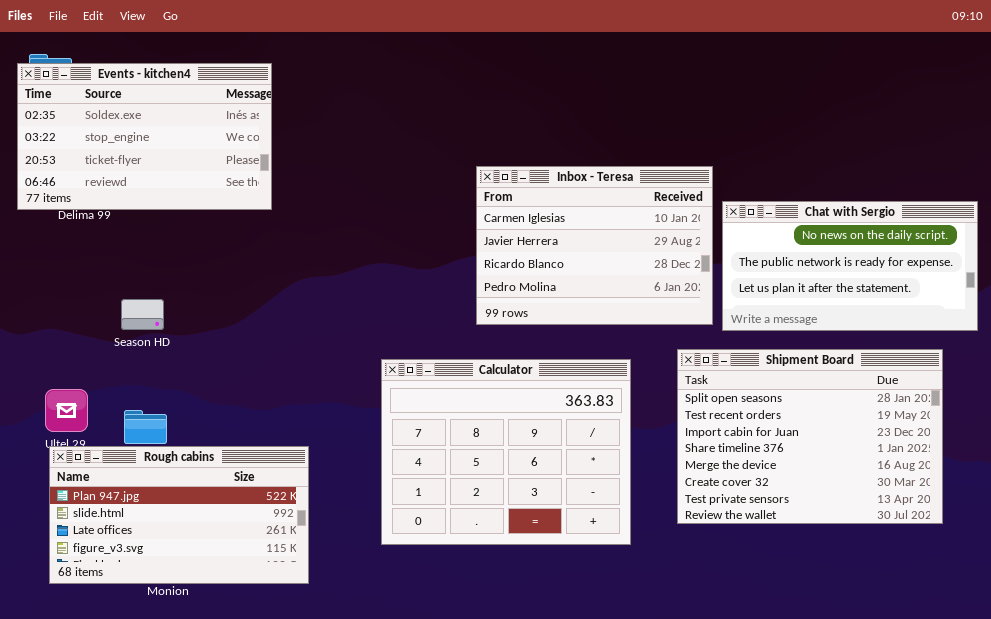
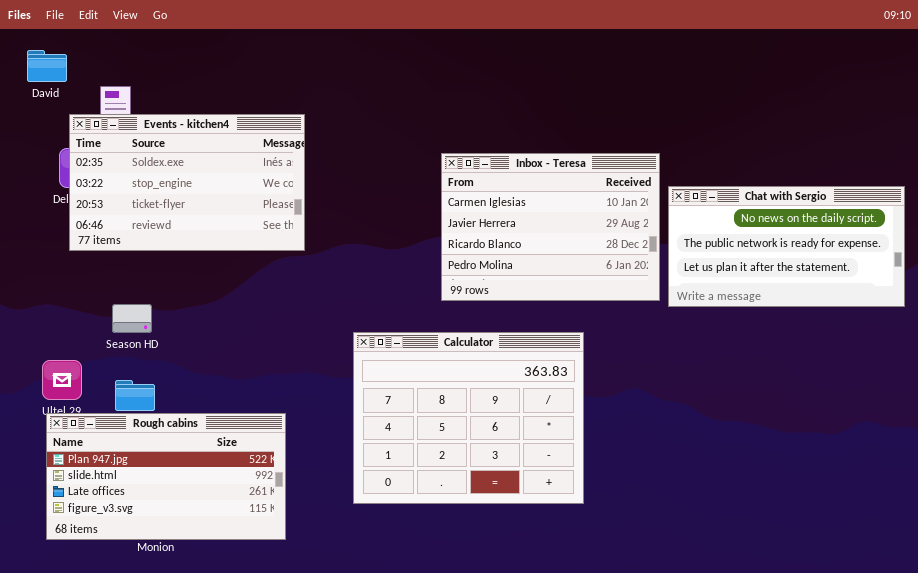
Events - kitchen4: [17,63,272,210] -> [69,114,305,251], moved
Season HD: [121,299,164,330] -> [112,304,152,333], moved
Shipment Board: [677,349,943,524] -> none, closed

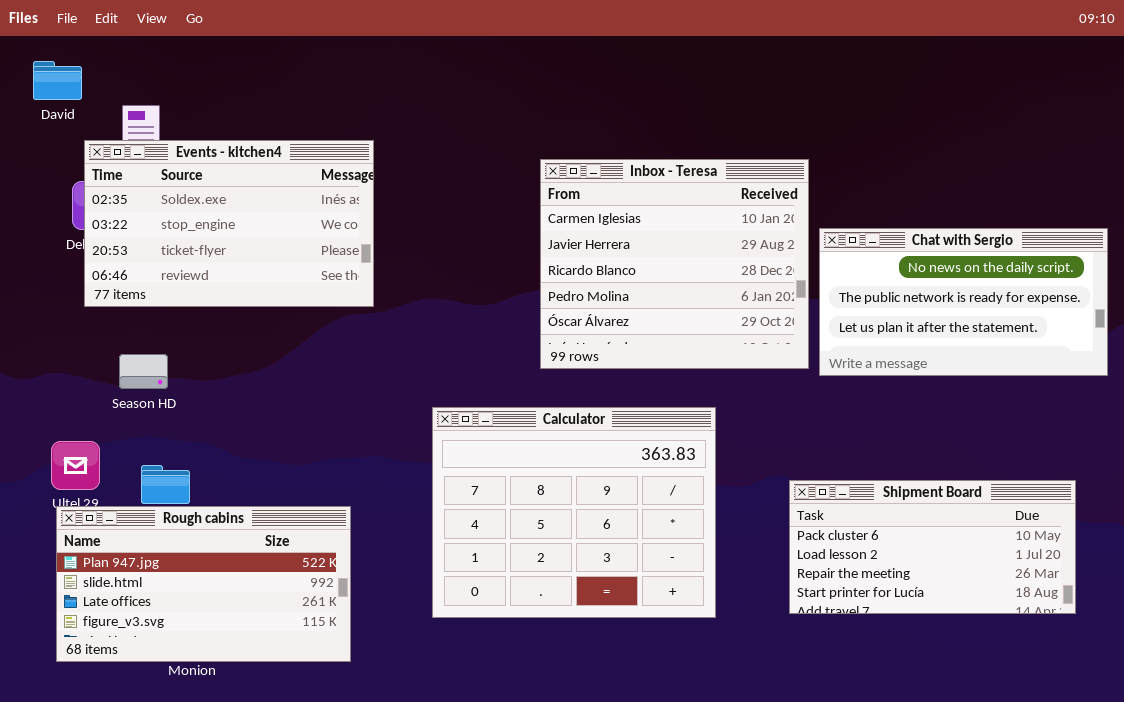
Inbox - Teresa: [441,153,660,301] -> [540,159,809,369], resized
Season HD: [112,304,152,333] -> [119,354,168,389], moved
Shipment Board: none -> [789,480,1076,614], opened

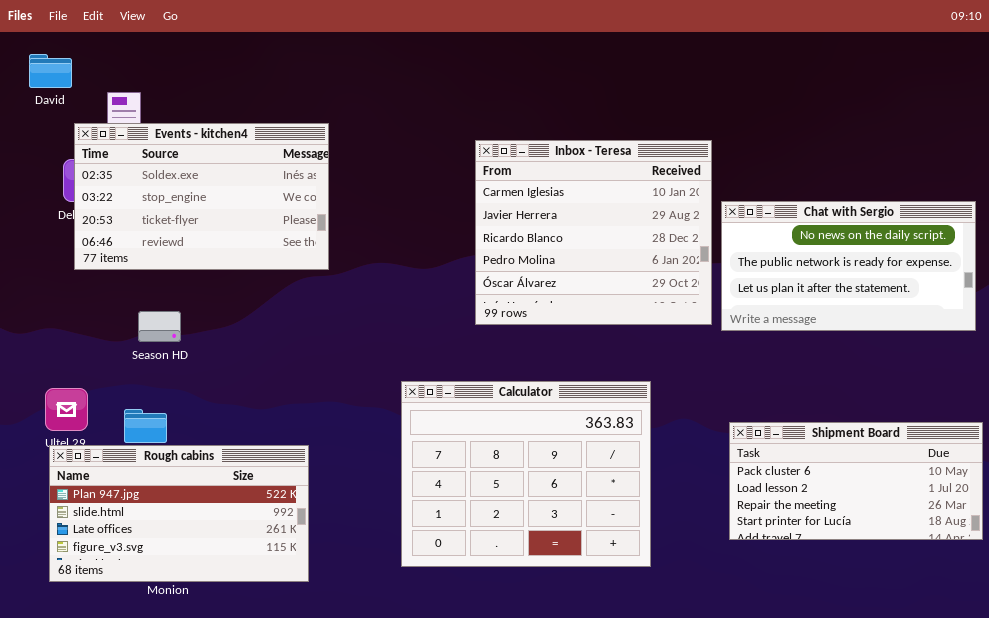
Season HD: [119,354,168,389] -> [138,311,181,342], moved
Calculator: [432,407,716,618] -> [401,381,651,567], moved
Shipment Board: [789,480,1076,614] -> [729,422,983,540], moved

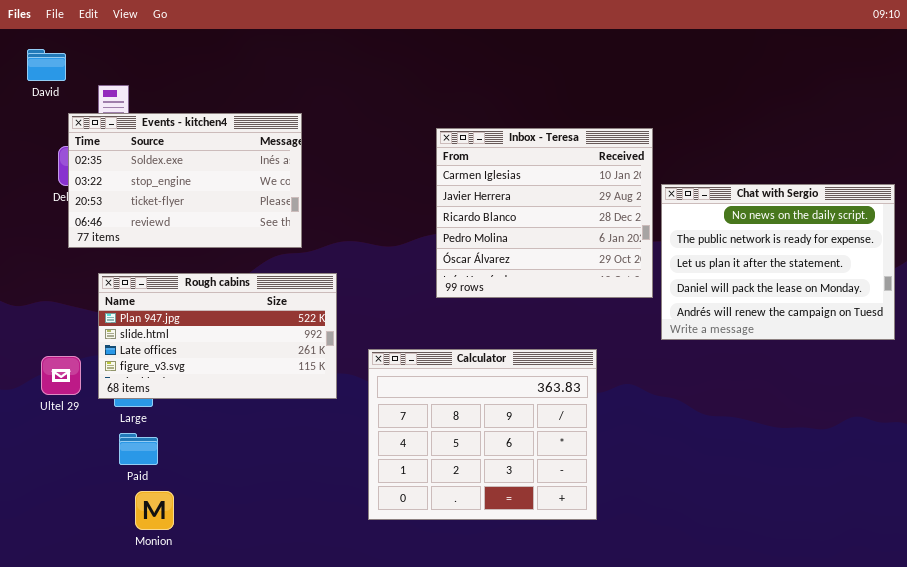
Chat with Sergio: [721,201,976,331] -> [661,184,895,340], resized
Shipment Board: [729,422,983,540] -> none, closed
Rough cabins: [49,445,309,582] -> [98,273,337,399], moved

